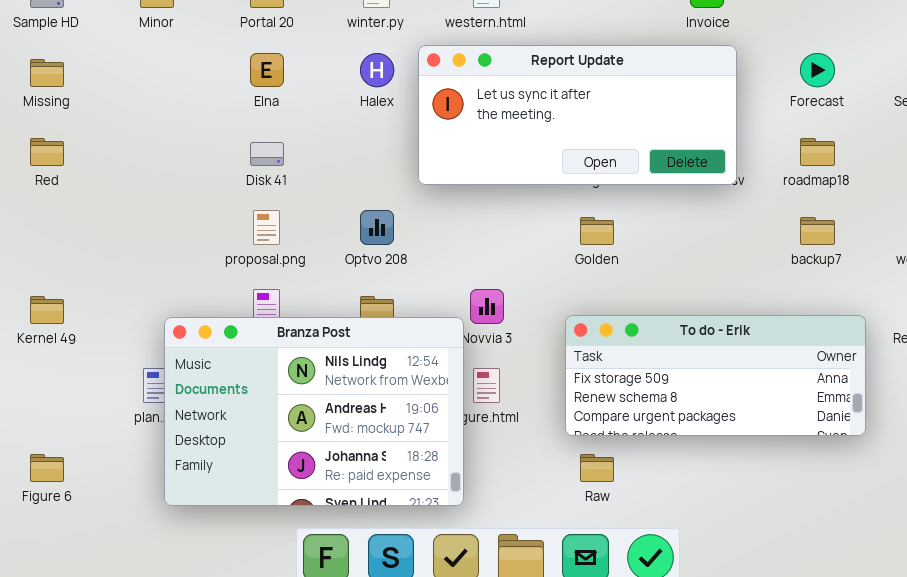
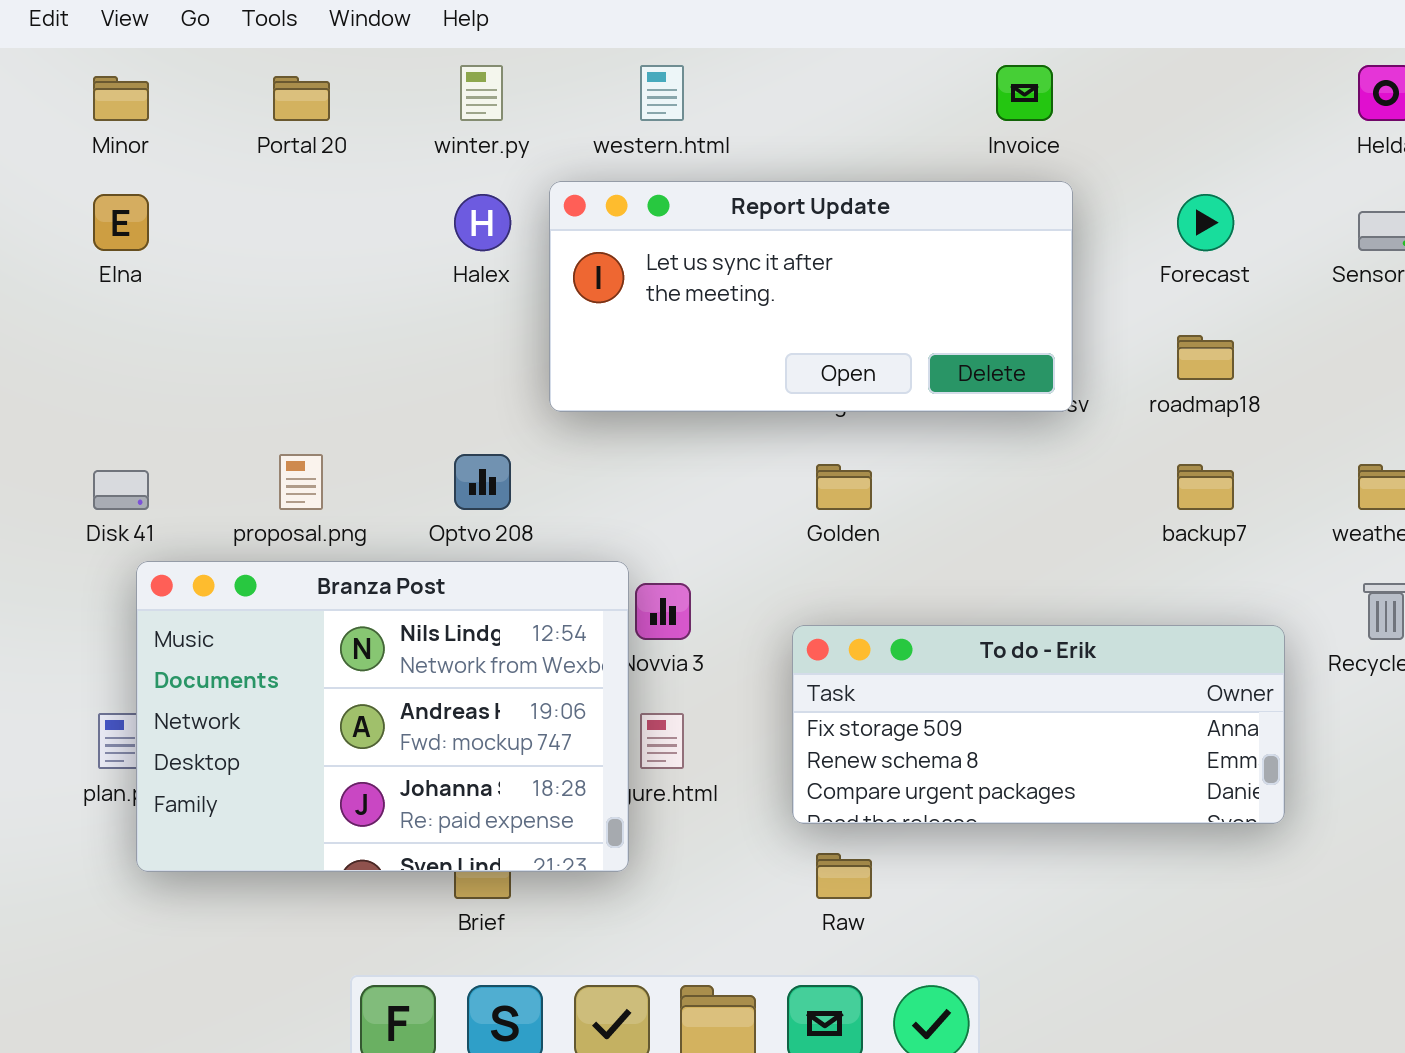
Elna: [250,53,284,87] -> [93,194,149,251], moved
Disk 41: [250,142,284,166] -> [93,470,149,510], moved
Branza Post: [164,317,464,506] -> [136,561,629,872], moved

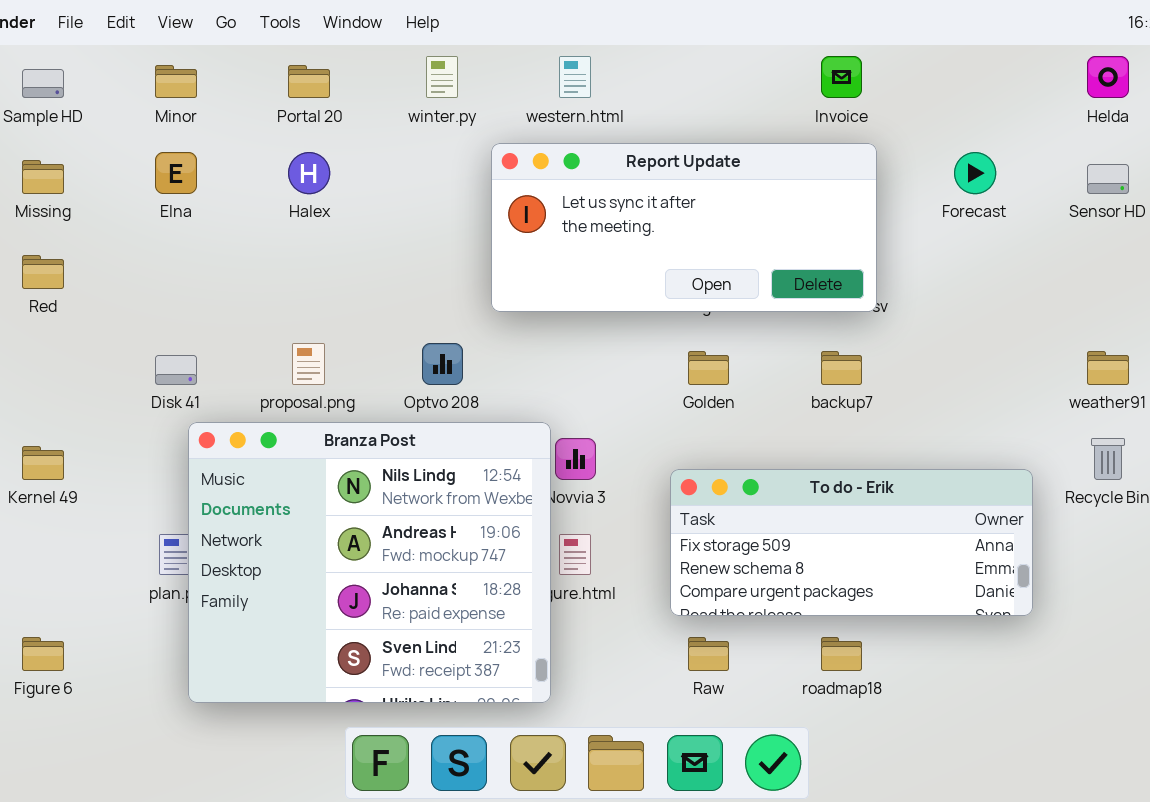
Halex: [454,194,511,251] -> [288,152,330,194], moved
roadmap18: [1177,335,1234,380] -> [821,637,862,671], moved
backup7: [1177,464,1234,510] -> [821,351,862,385], moved
Branza Post: [136,561,629,872] -> [188,422,551,703], resized

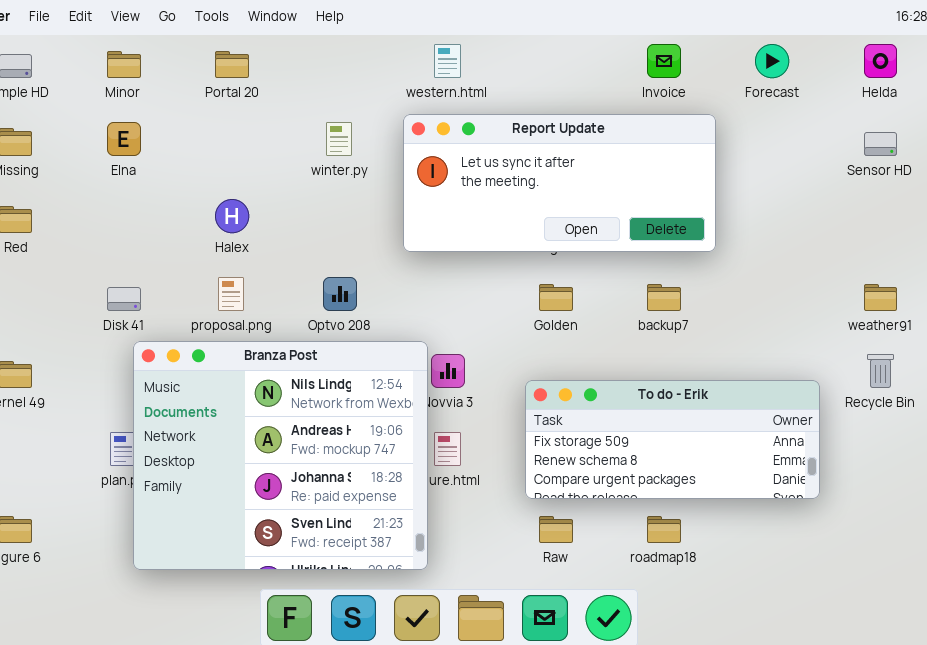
winter.py: [426,56,458,98] -> [326,122,352,156], moved
Report Update: [491,143,877,312] -> [403,114,716,252], moved
Halex: [288,152,330,194] -> [215,199,249,233], moved
Forecast: [954,152,996,194] -> [755,44,789,78], moved

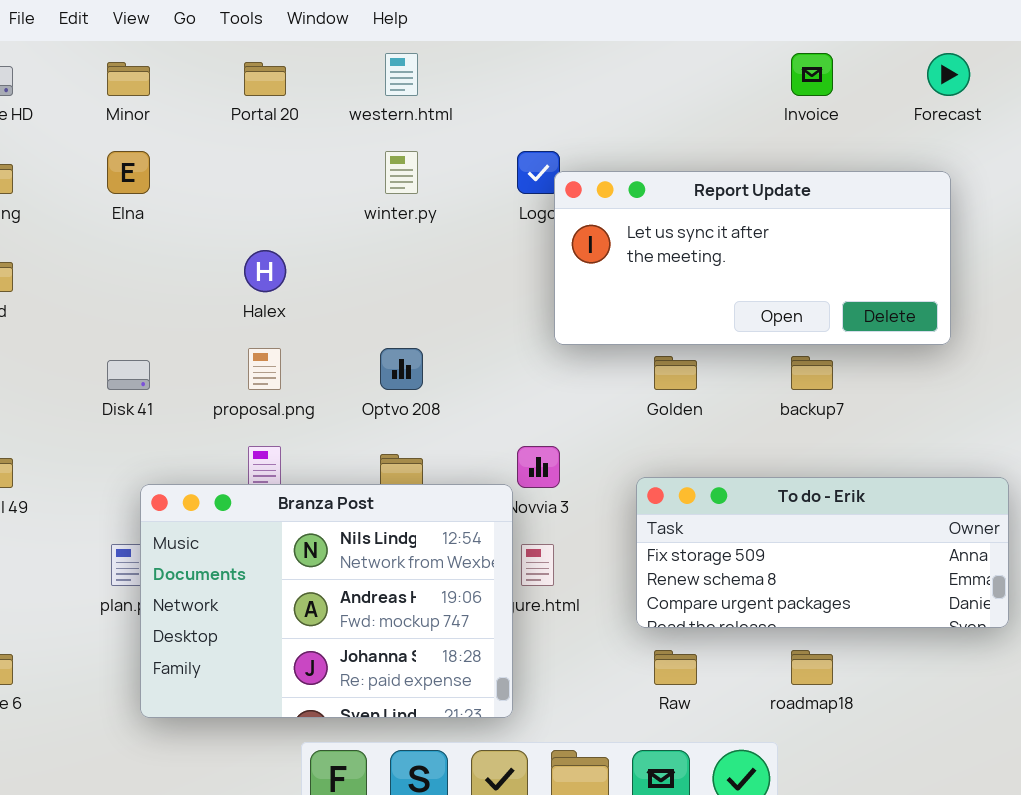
western.html: [434,44,461,78] -> [385,53,418,96], moved
Report Update: [403,114,716,252] -> [554,171,951,345], moved
Branza Post: [133,341,428,570] -> [140,484,513,718], resized

